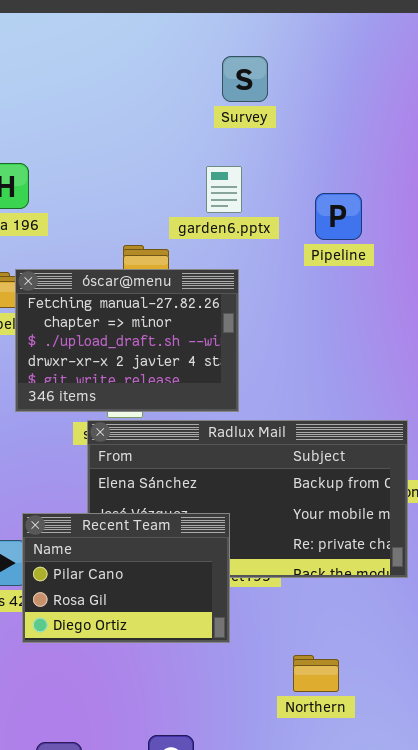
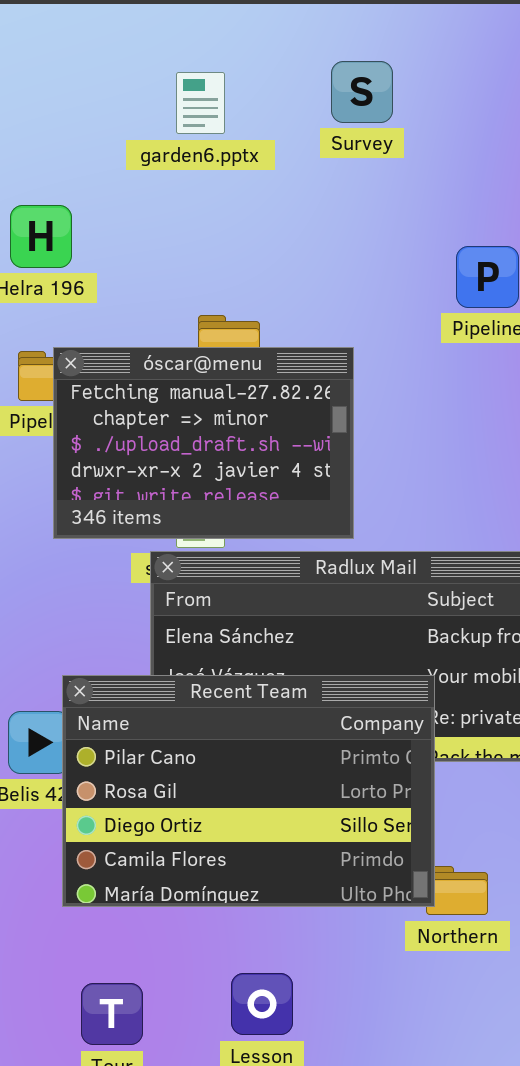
garden6.pptx: [206,166,242,213] -> [176,72,225,134], moved
Recent Team: [22,513,230,643] -> [62,675,435,907], resized

